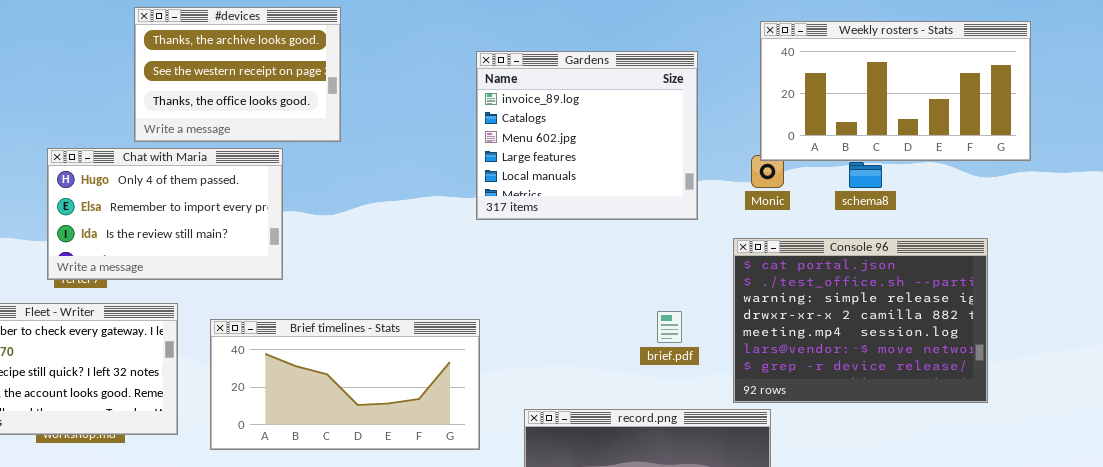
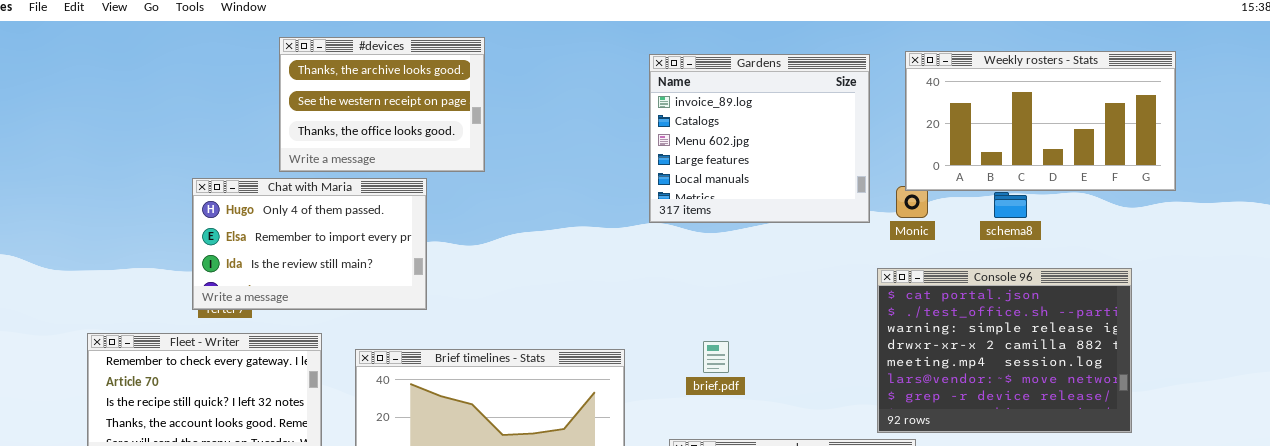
Gardens: [476,51,698,220] -> [649,54,870,223], moved
brief.pdf: [657,311,682,343] -> [703,341,729,373], moved

